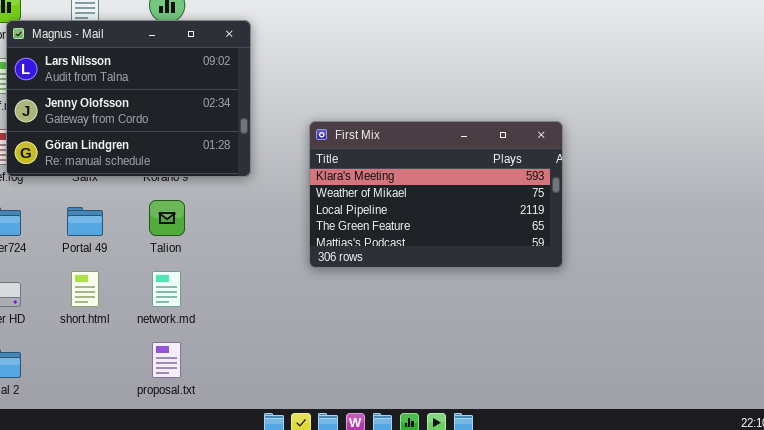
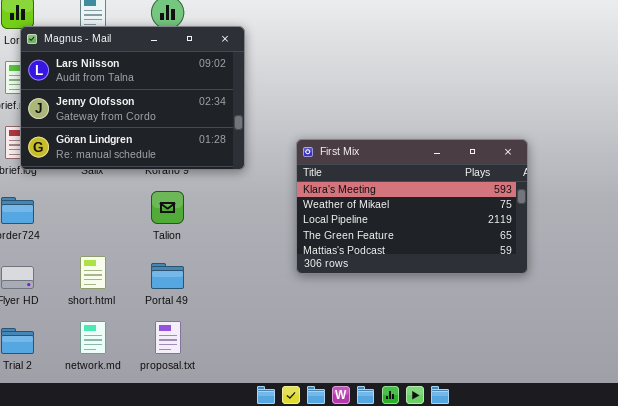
First Mix: [309,121,563,268] -> [296,139,528,274], moved
Portal 49: [67,207,103,236] -> [151,263,184,289], moved
network.md: [152,271,181,307] -> [80,321,106,354], moved

